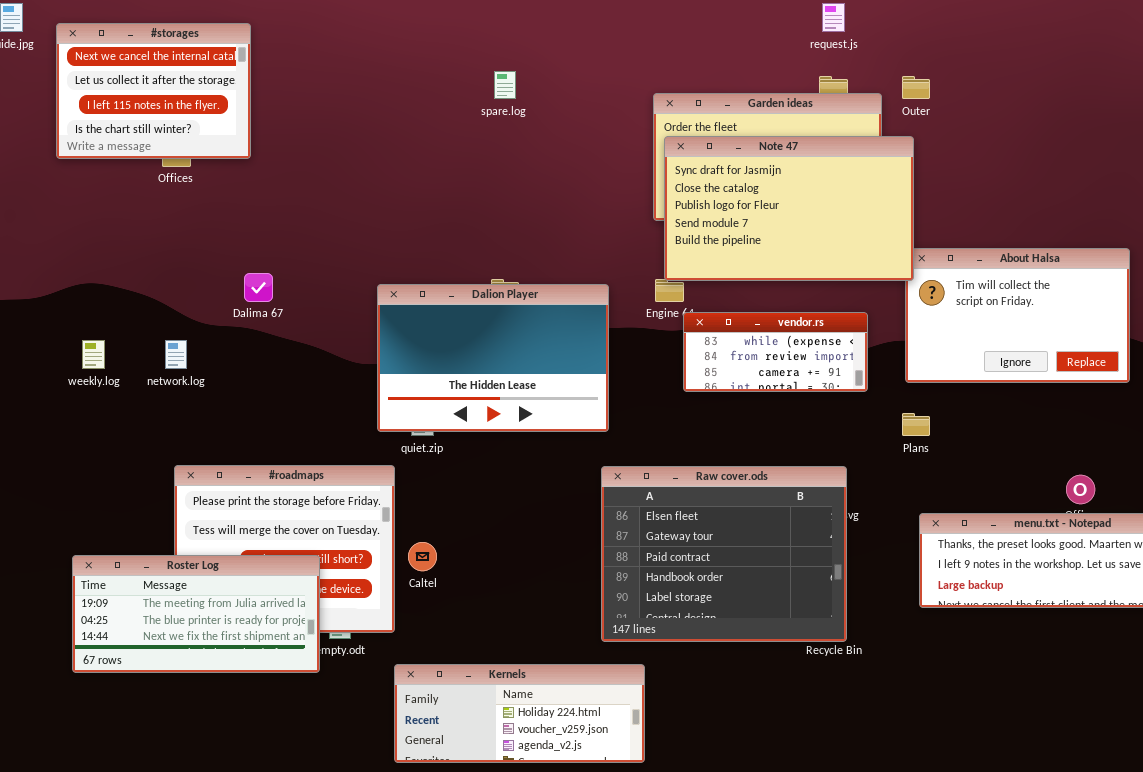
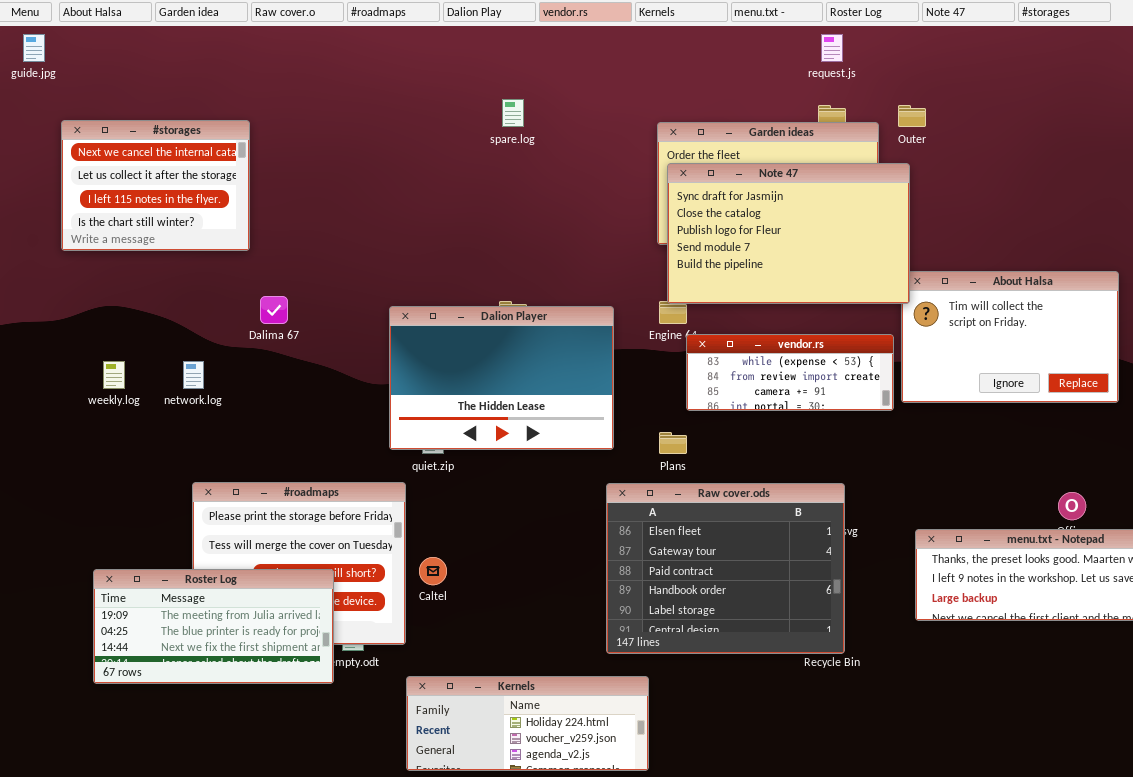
#storages: [56,23,251,159] -> [61,120,250,251], moved
vendor.rs: [683,312,868,392] -> [686,334,894,411], resized
Plans: [902,413,930,436] -> [659,432,687,454], moved

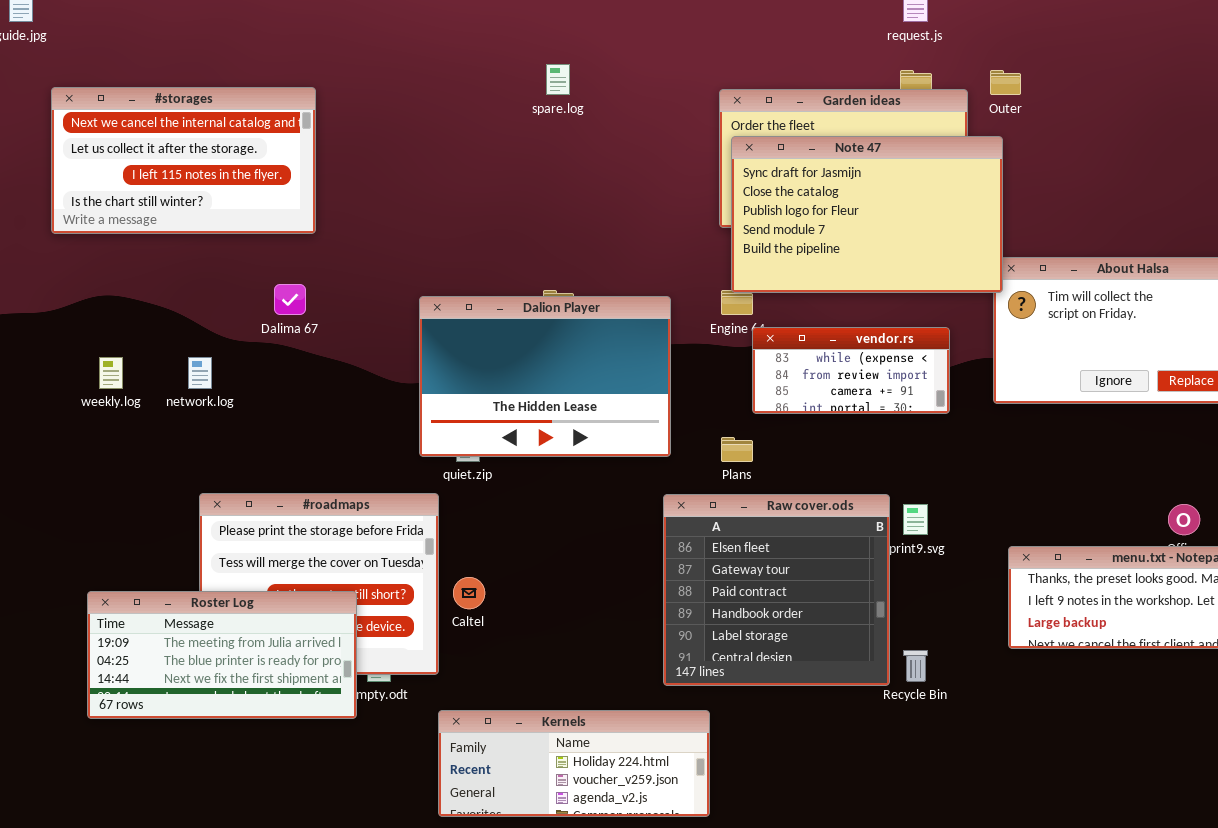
#storages: [61,120,250,251] -> [51,87,316,234], resized
vendor.rs: [686,334,894,411] -> [752,327,950,414], resized
Raw cover.ods: [606,483,845,654] -> [663,494,890,686], resized

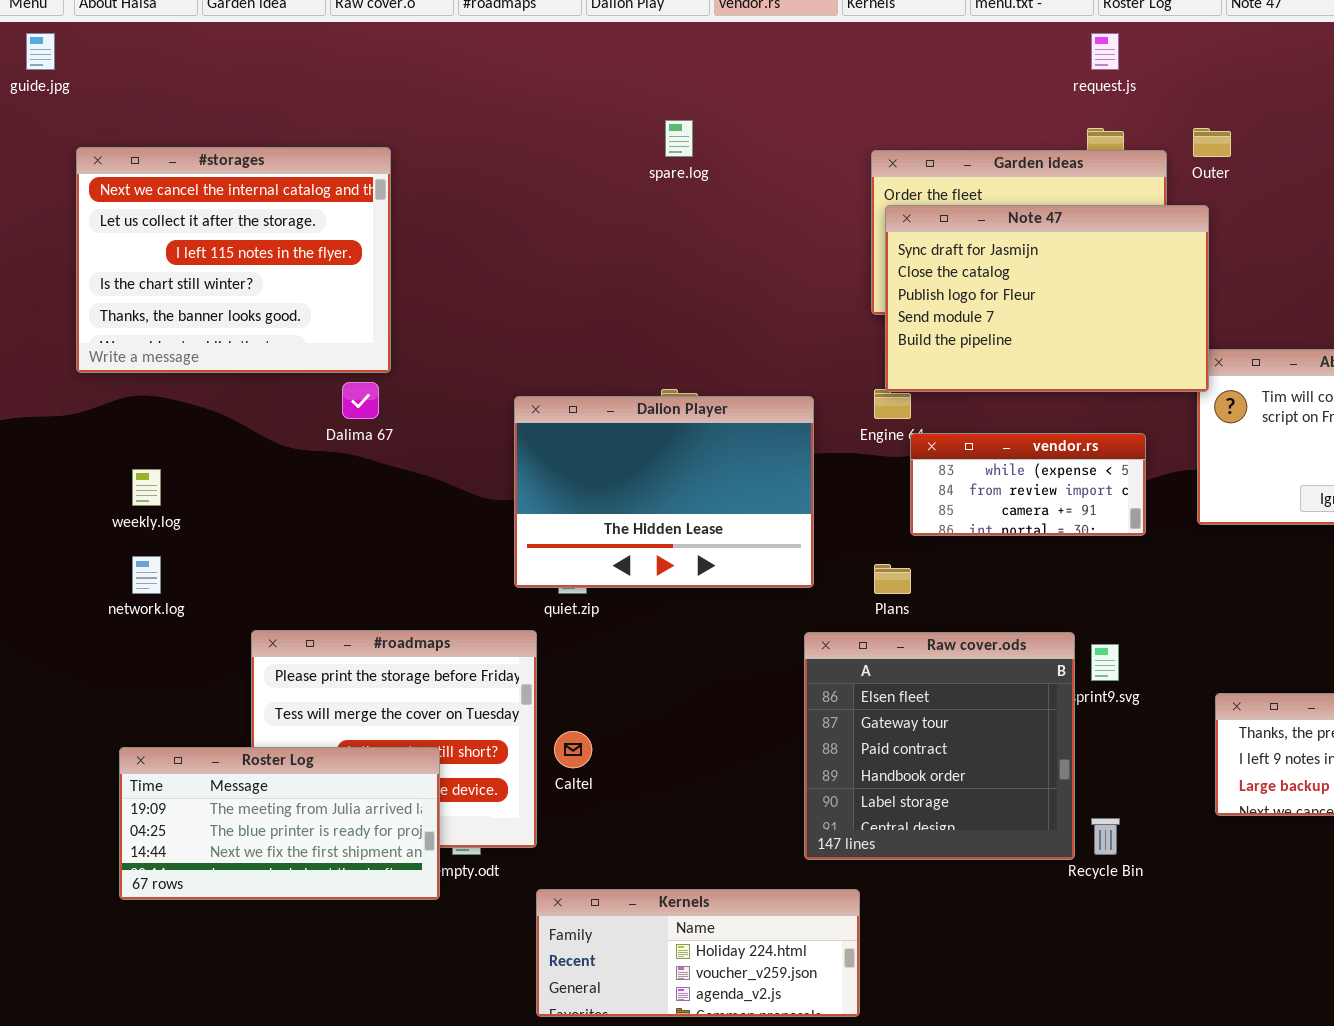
#storages: [51,87,316,234] -> [76,147,391,373], resized
network.log: [188,357,212,389] -> [132,556,161,594], moved

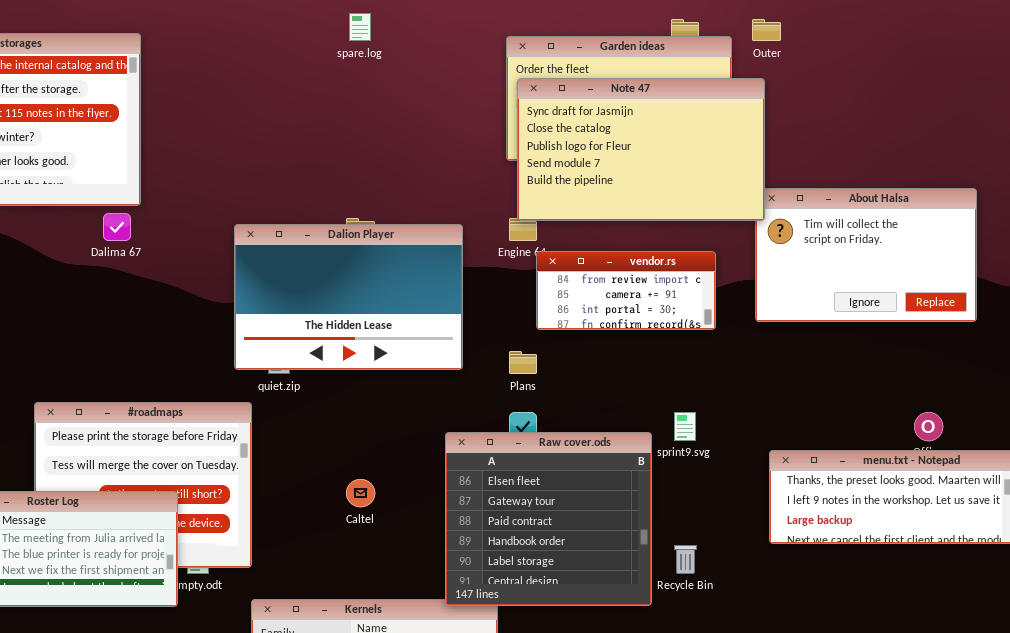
vendor.rs: [910,433,1146,536] -> [536,251,716,330], scrolled down 1 row
Raw cover.ods: [804,632,1075,860] -> [445,432,652,606], moved
Caltel: [554,731,592,768] -> [346,479,375,507], moved

